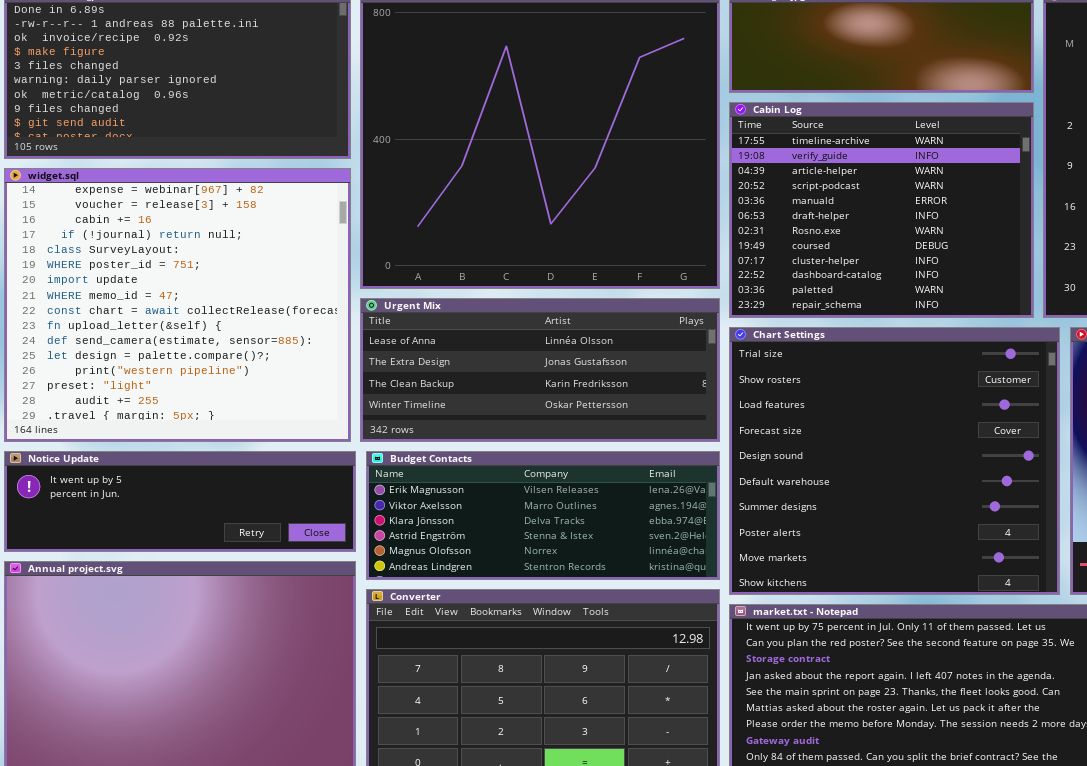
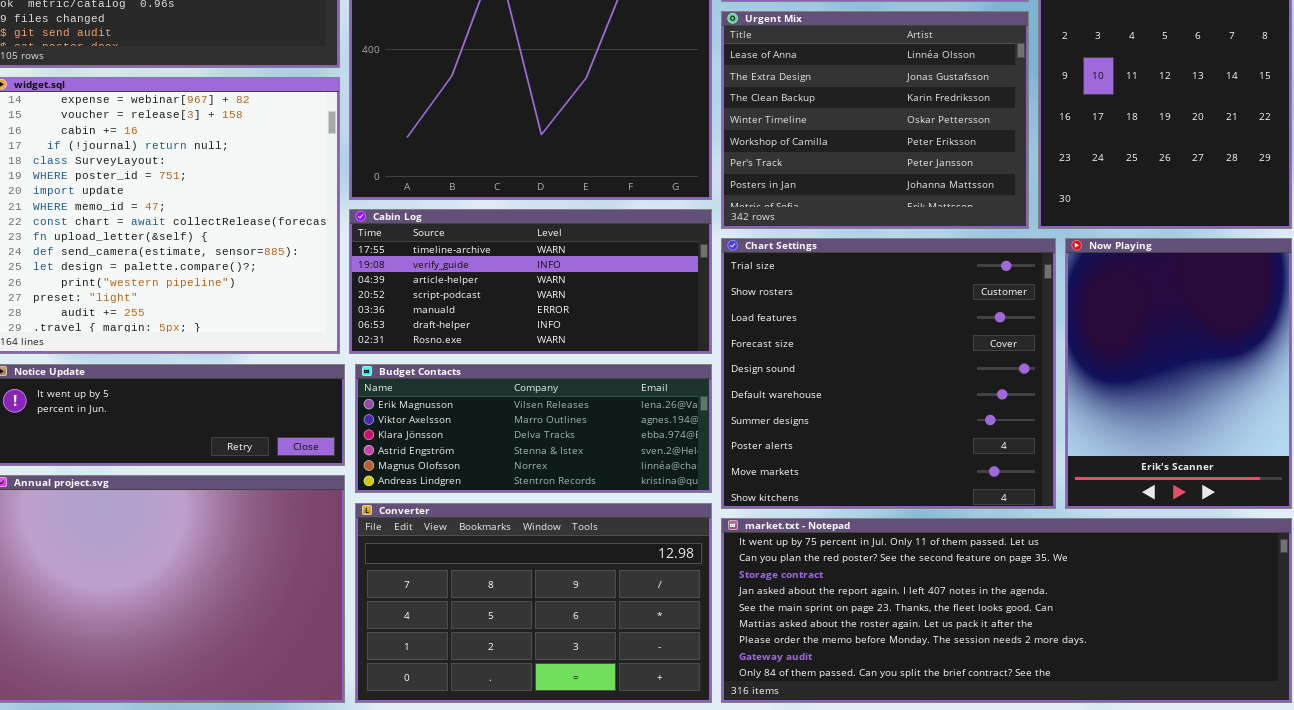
Cabin Log: [729,102,1034,318] -> [349,209,712,354], moved, resized
Urgent Mix: [360,298,720,442] -> [721,11,1029,229], moved, resized

